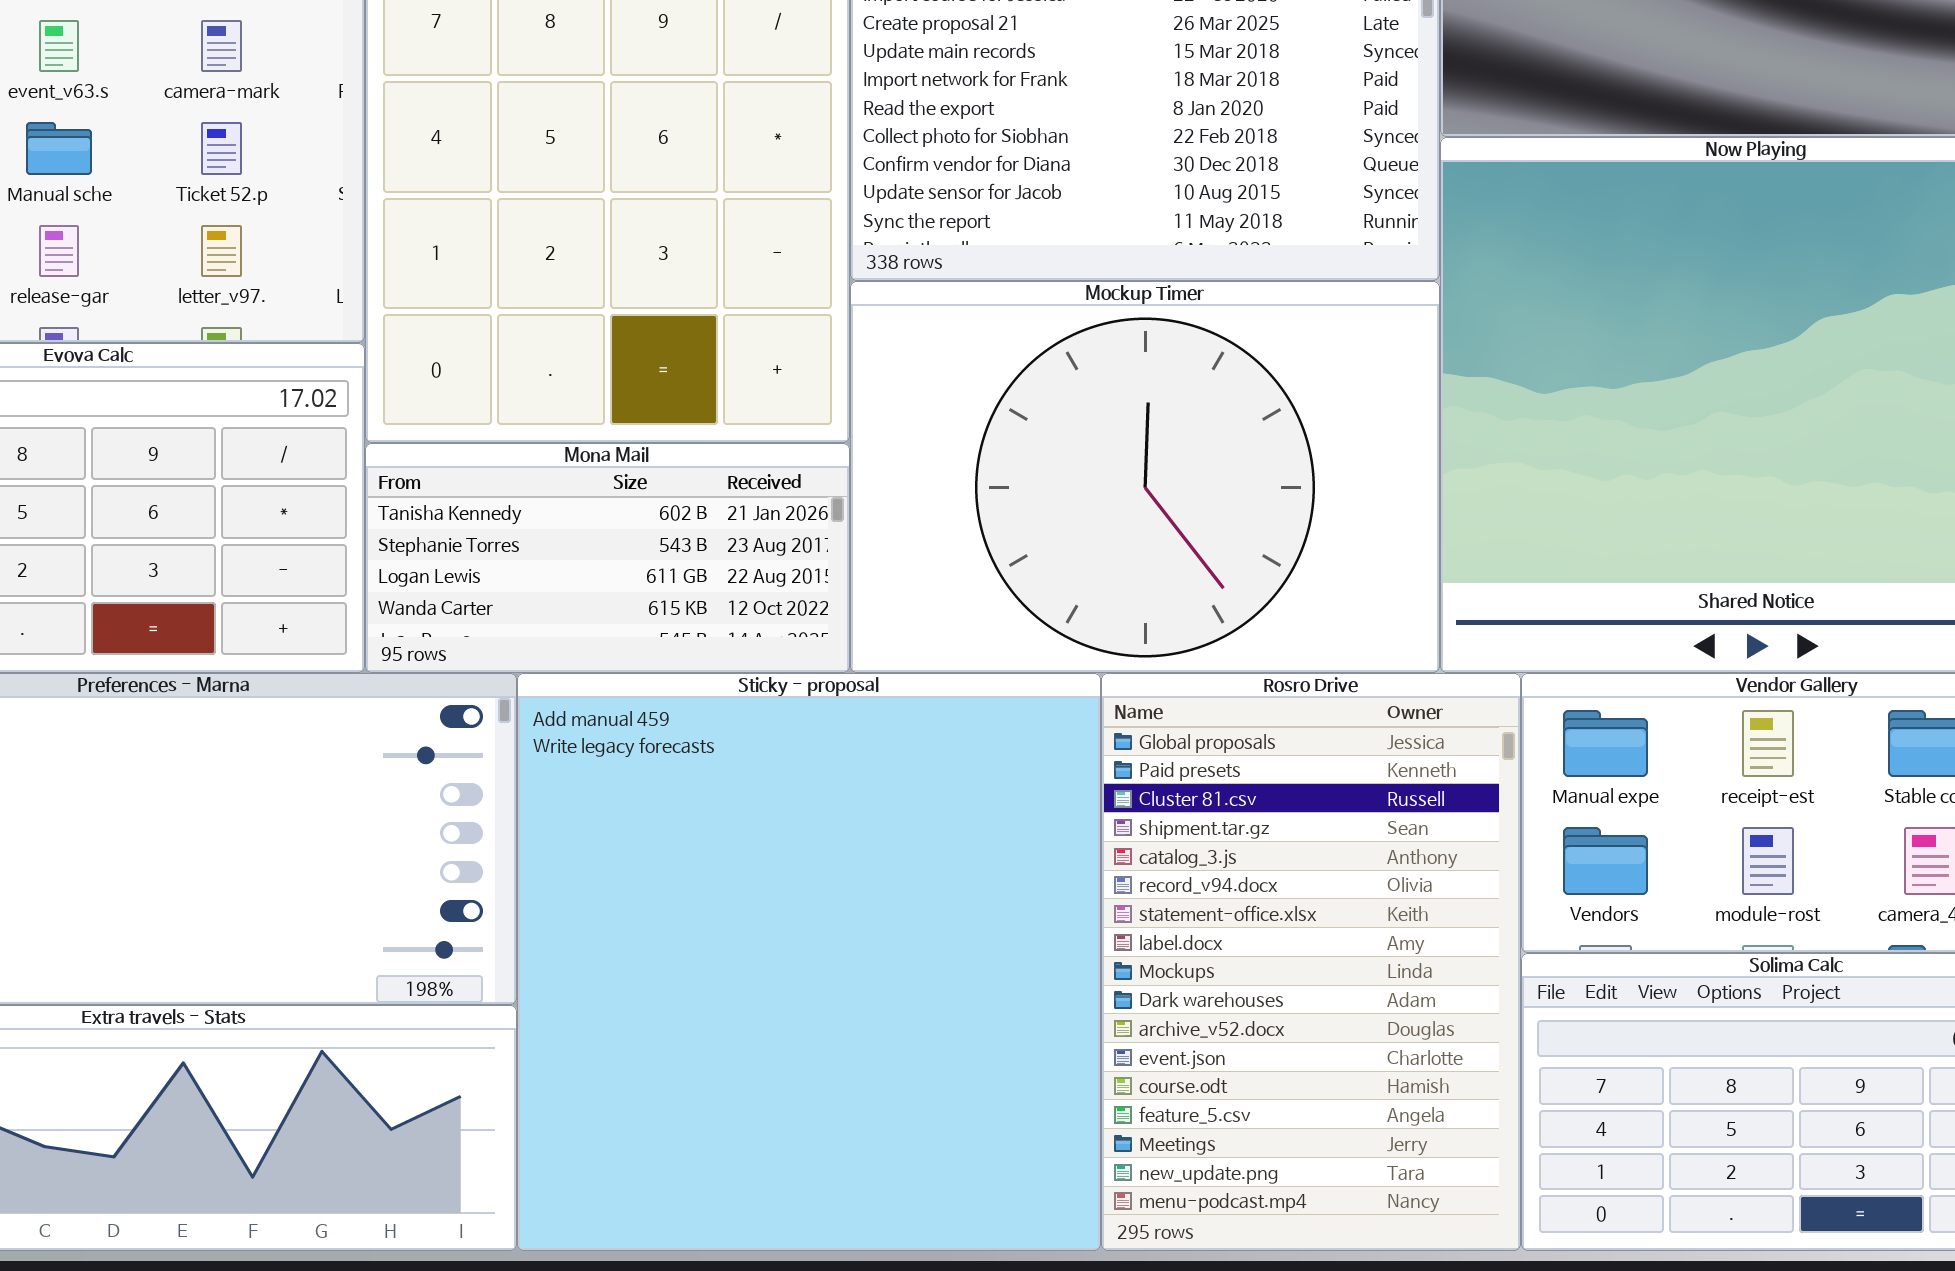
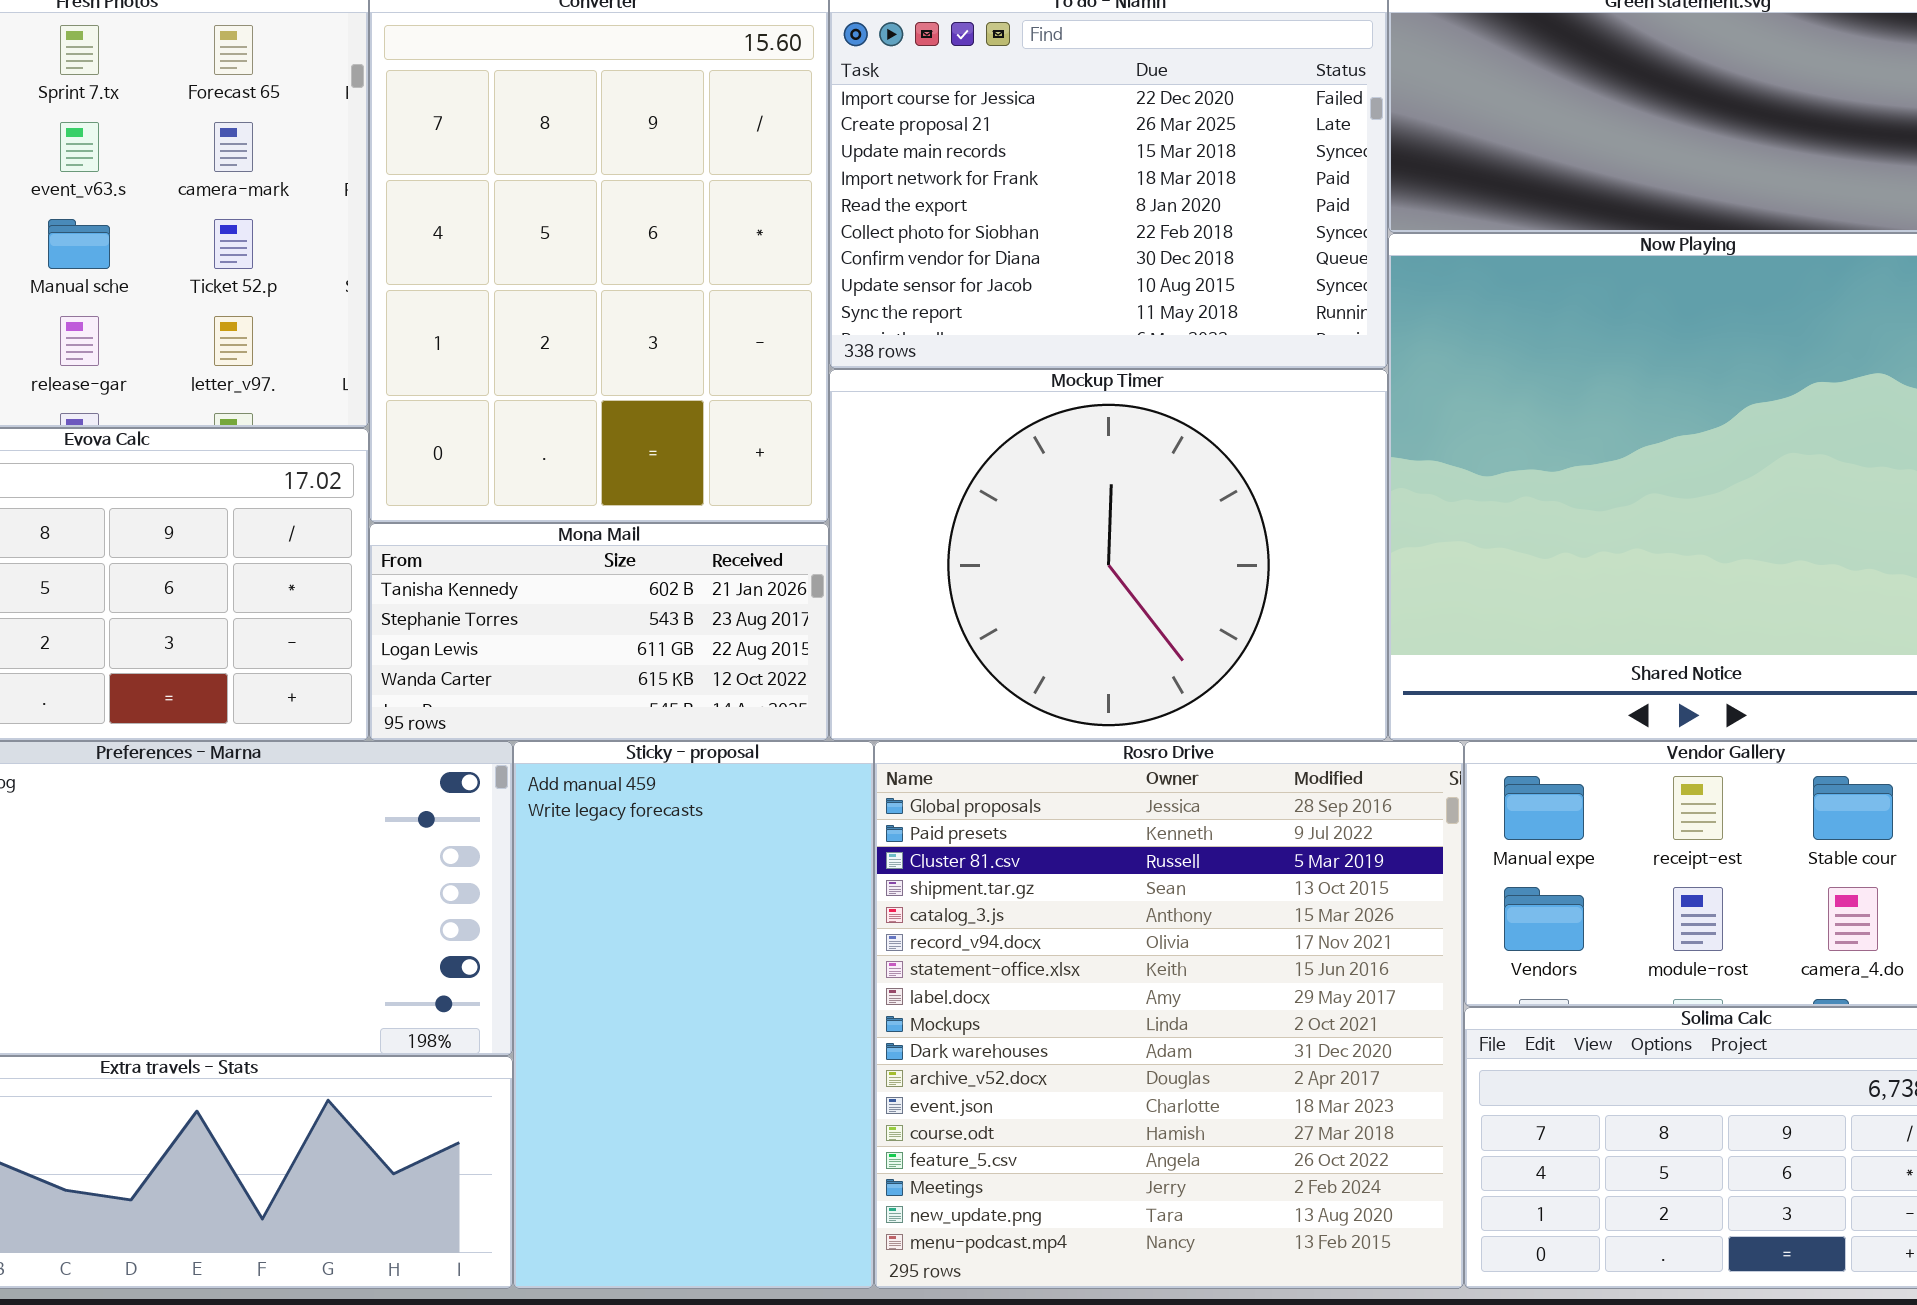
Sticky - proposal: [517,673,1101,1251] -> [513,741,874,1289], resized
Rosro Drive: [1101,673,1521,1251] -> [874,741,1464,1289], resized

